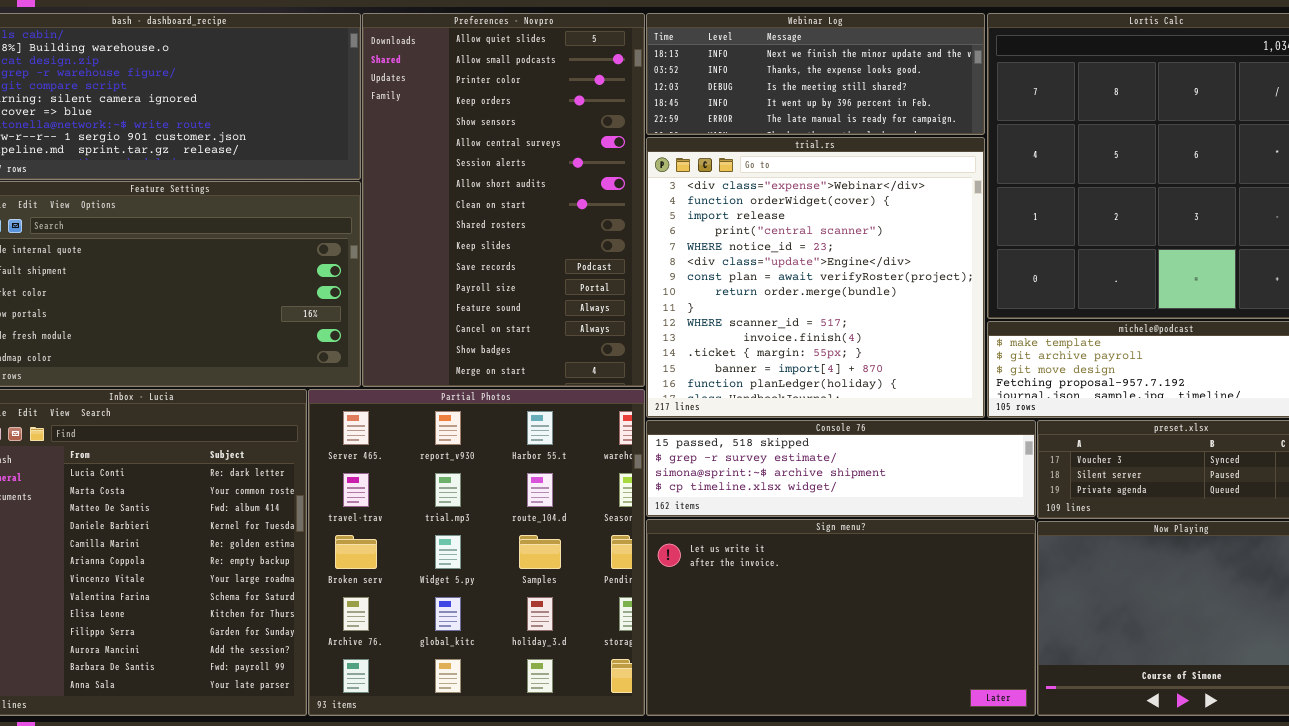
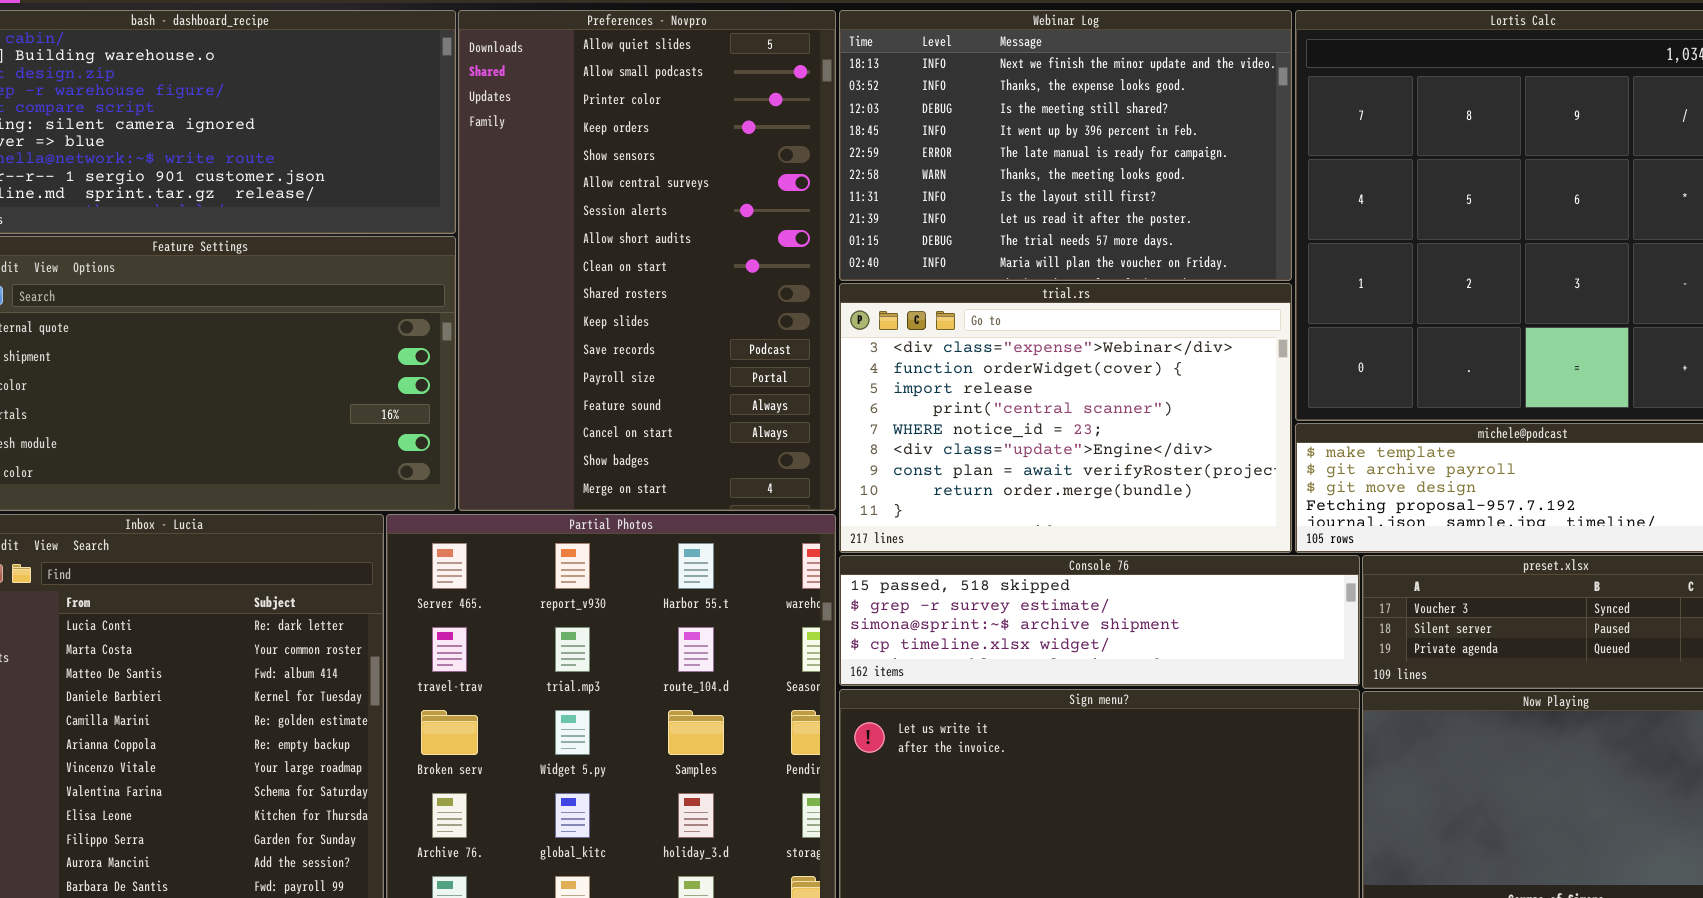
Webinar Log: [646,13,985,135] -> [839,10,1292,281], resized
trial.rs: [646,137,985,418] -> [839,283,1292,553], resized

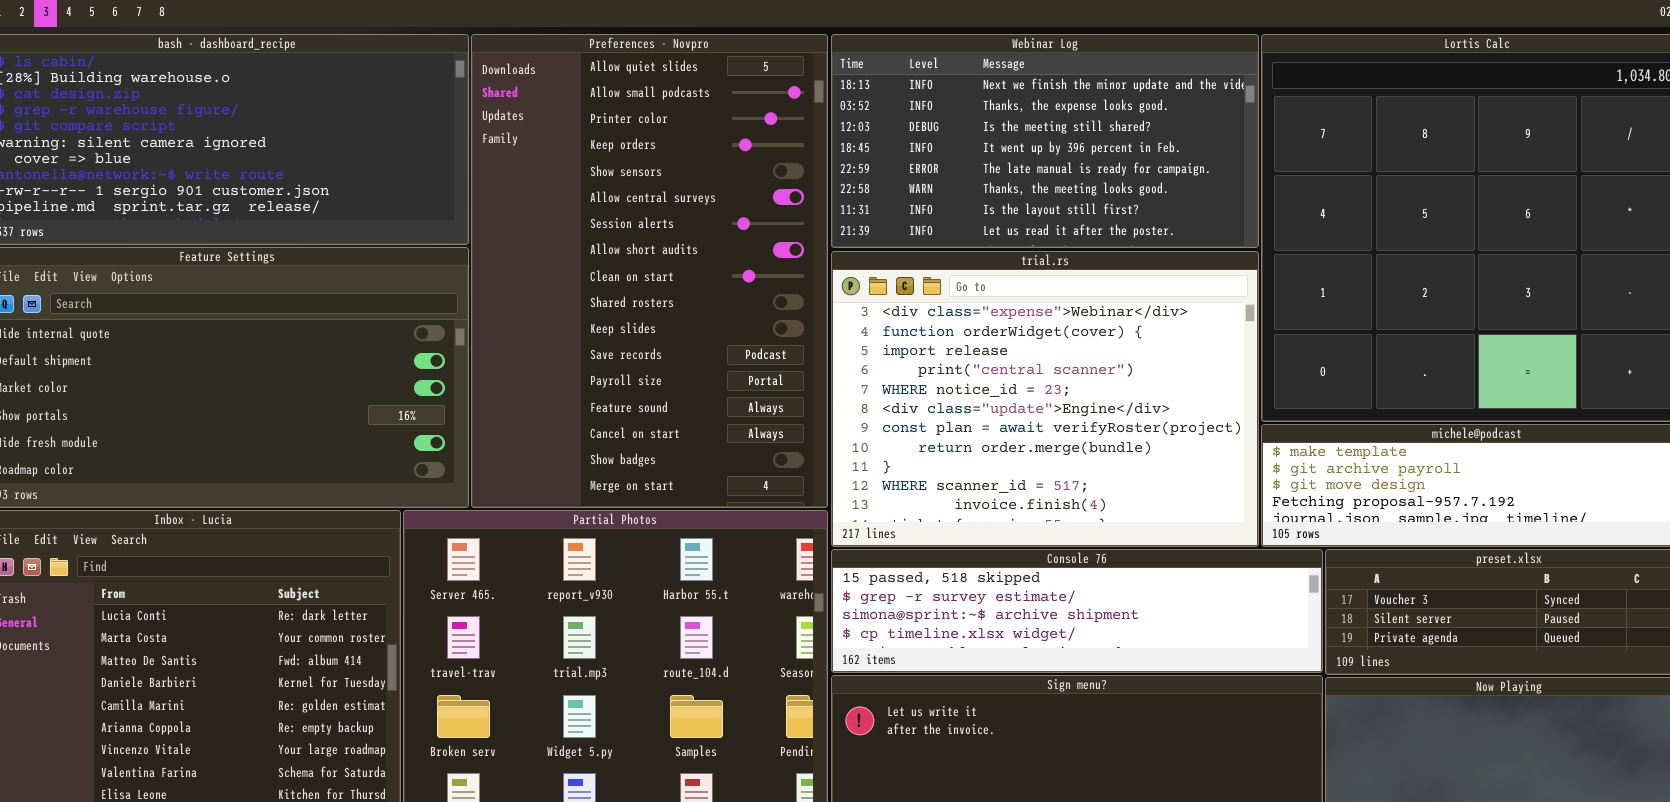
Webinar Log: [839,10,1292,281] -> [831,34,1259,248], resized
trial.rs: [839,283,1292,553] -> [831,251,1259,547], resized

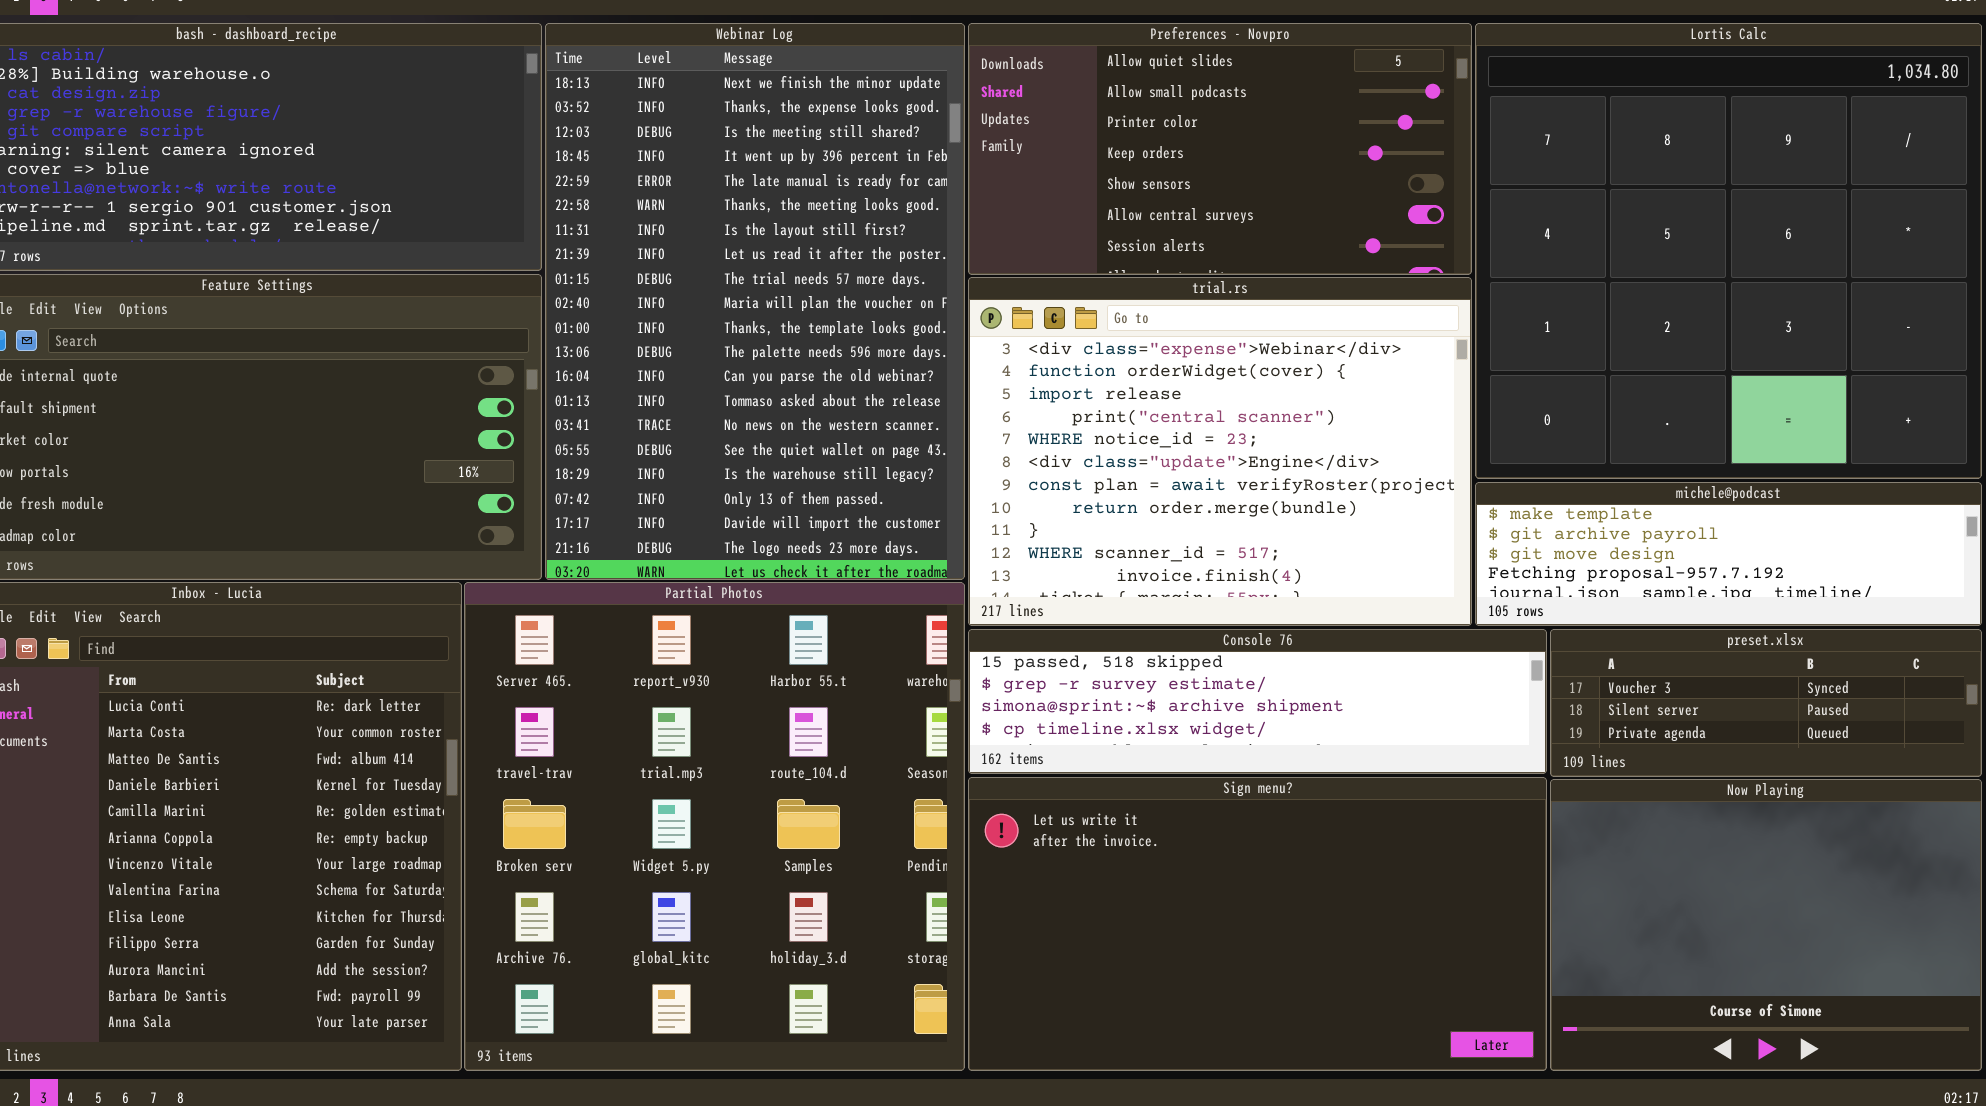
Preferences - Novpro: [471,34,828,508] -> [968,23,1472,275], moved, resized
Webinar Log: [831,34,1259,248] -> [545,23,965,580], moved, resized

